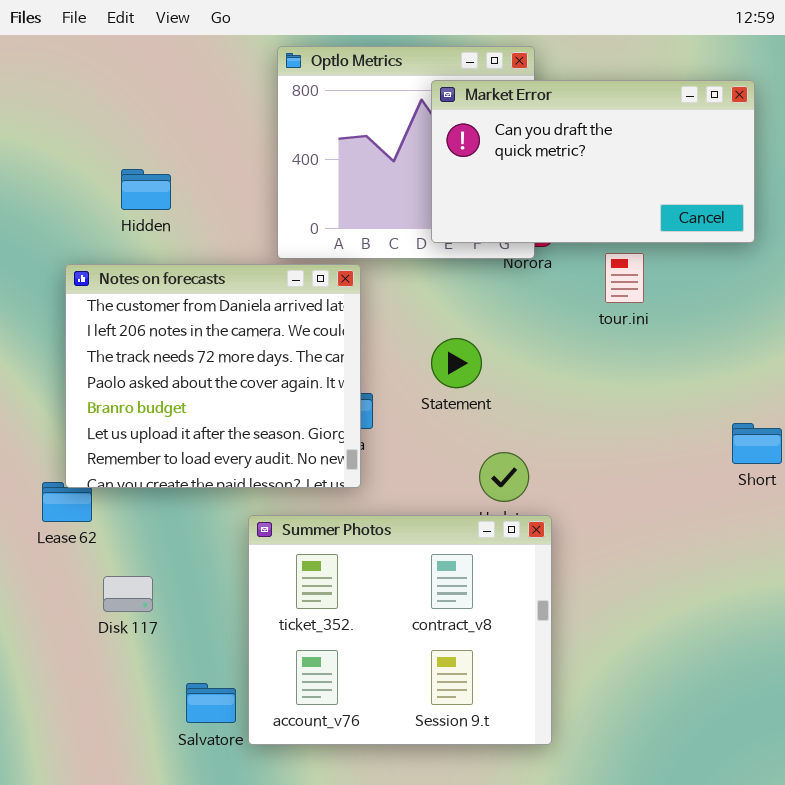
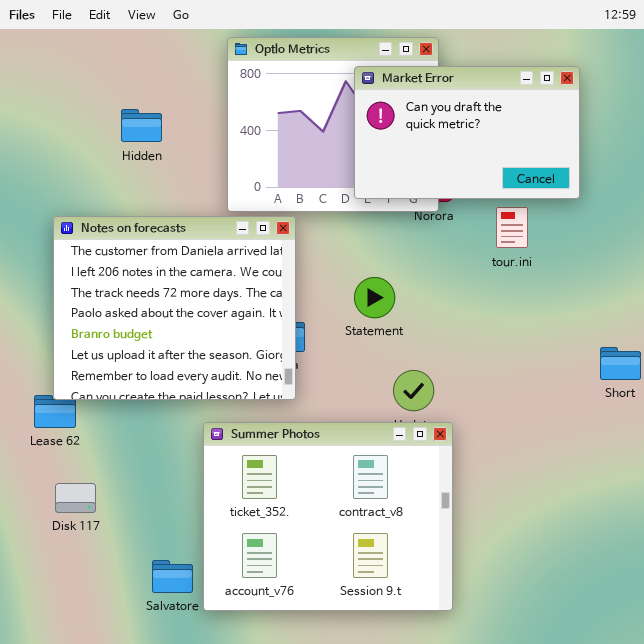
Market Error: [431,80,755,243] -> [354,66,580,199], resized
Hidden: [121,169,171,210] -> [121,109,162,142], moved
Disk 117: [103,576,153,612] -> [55,483,96,513], moved

